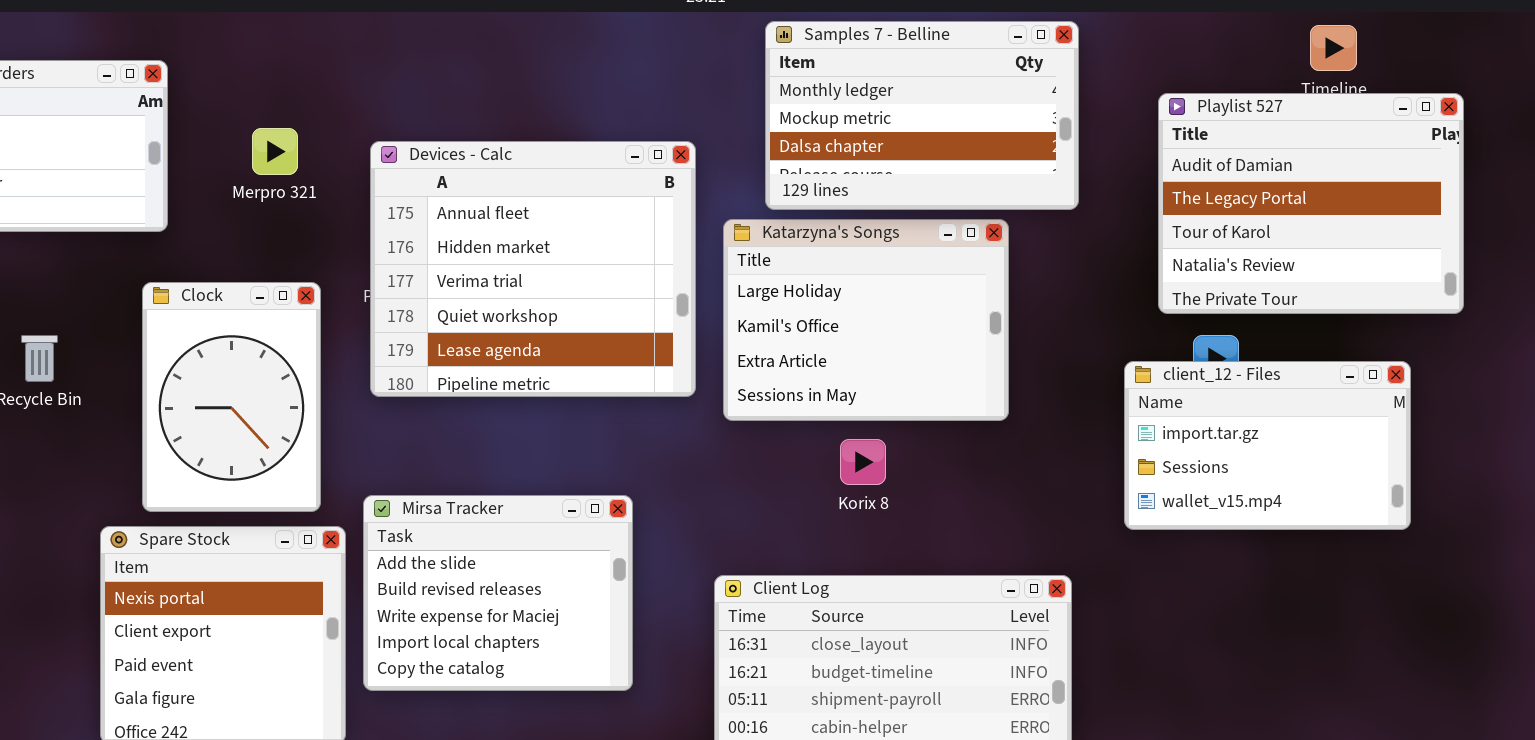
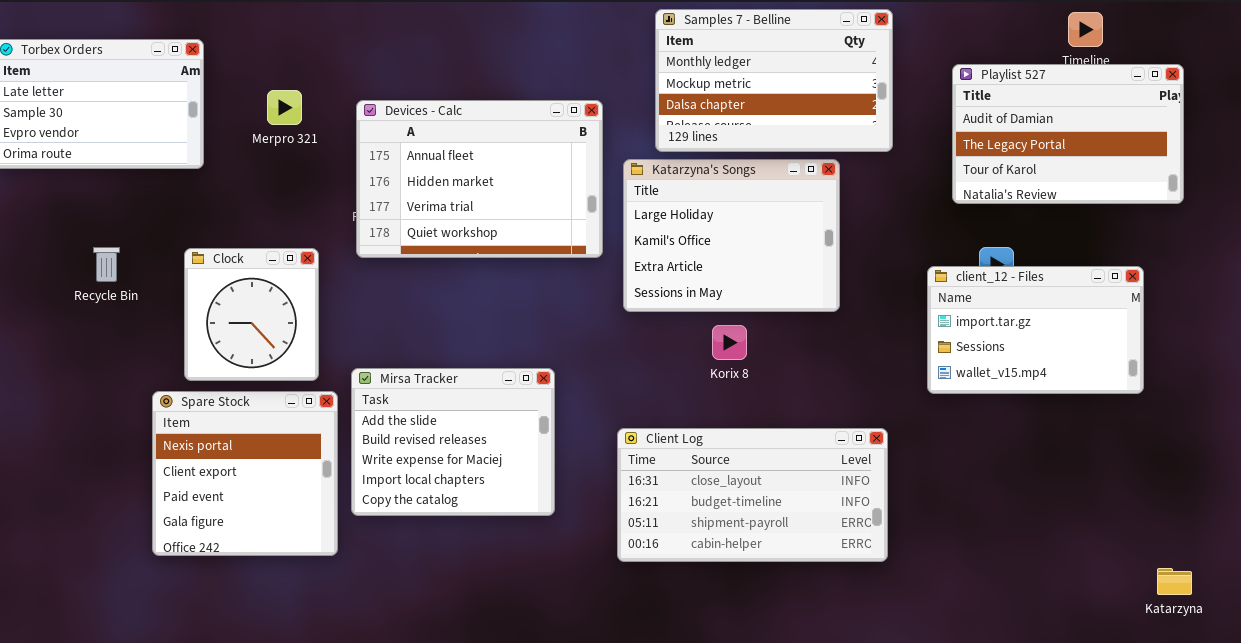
Playlist 527: [1158,93,1464,314] -> [952,64,1184,204], resized
Devices - Calc: [370,141,696,397] -> [356,100,603,258], resized
Clock: [142,282,321,512] -> [184,248,319,381], resized

